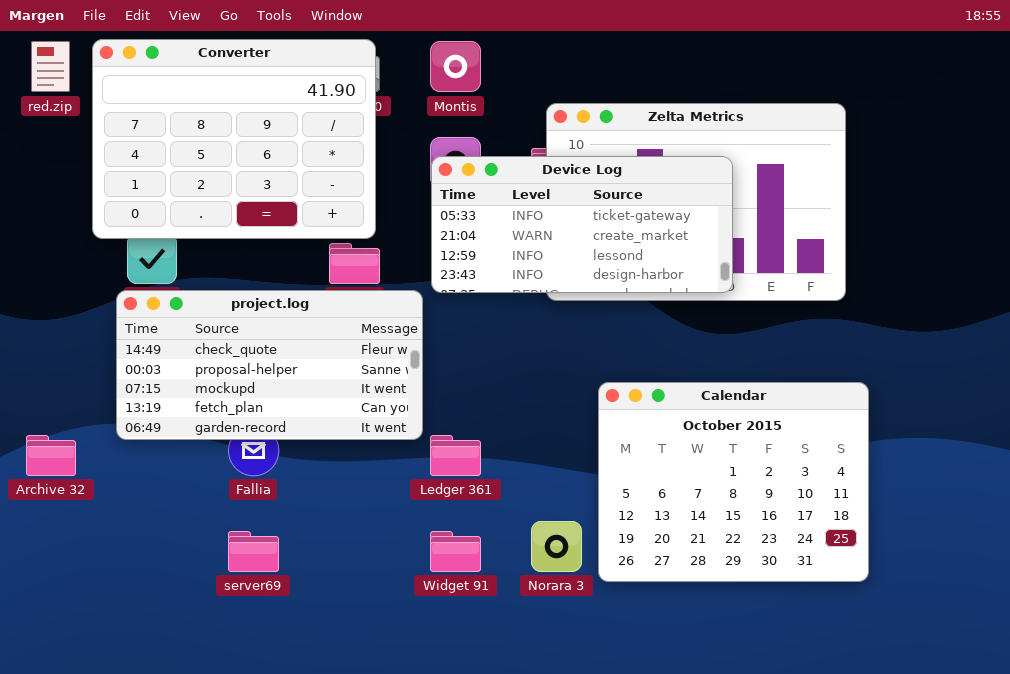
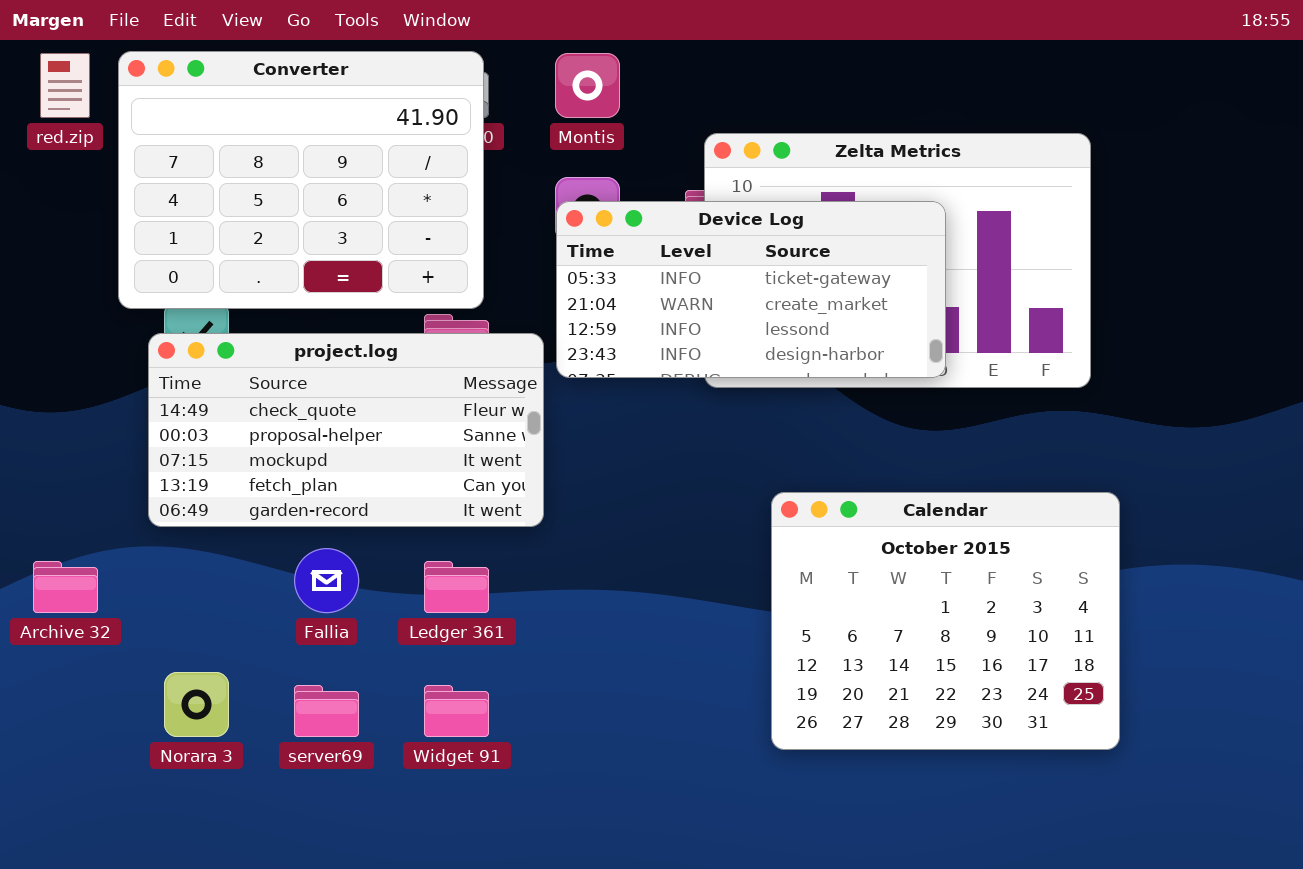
project.log: [116,290,423,440] -> [148,333,544,527], moved
Ledger 361: [430,435,481,476] -> [424,561,489,613], moved
Norara 3: [531,521,582,572] -> [164,672,229,737], moved
Widget 91: [430,531,481,572] -> [424,685,489,737], moved

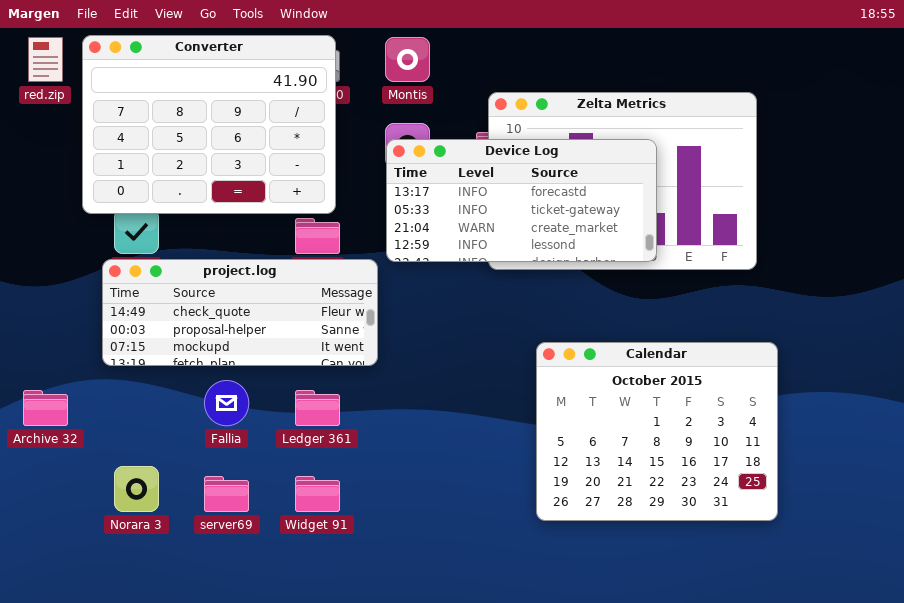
Device Log: [556,201,946,378] -> [386,139,657,262], scrolled up 1 row
project.log: [148,333,544,527] -> [102,259,378,366], resized

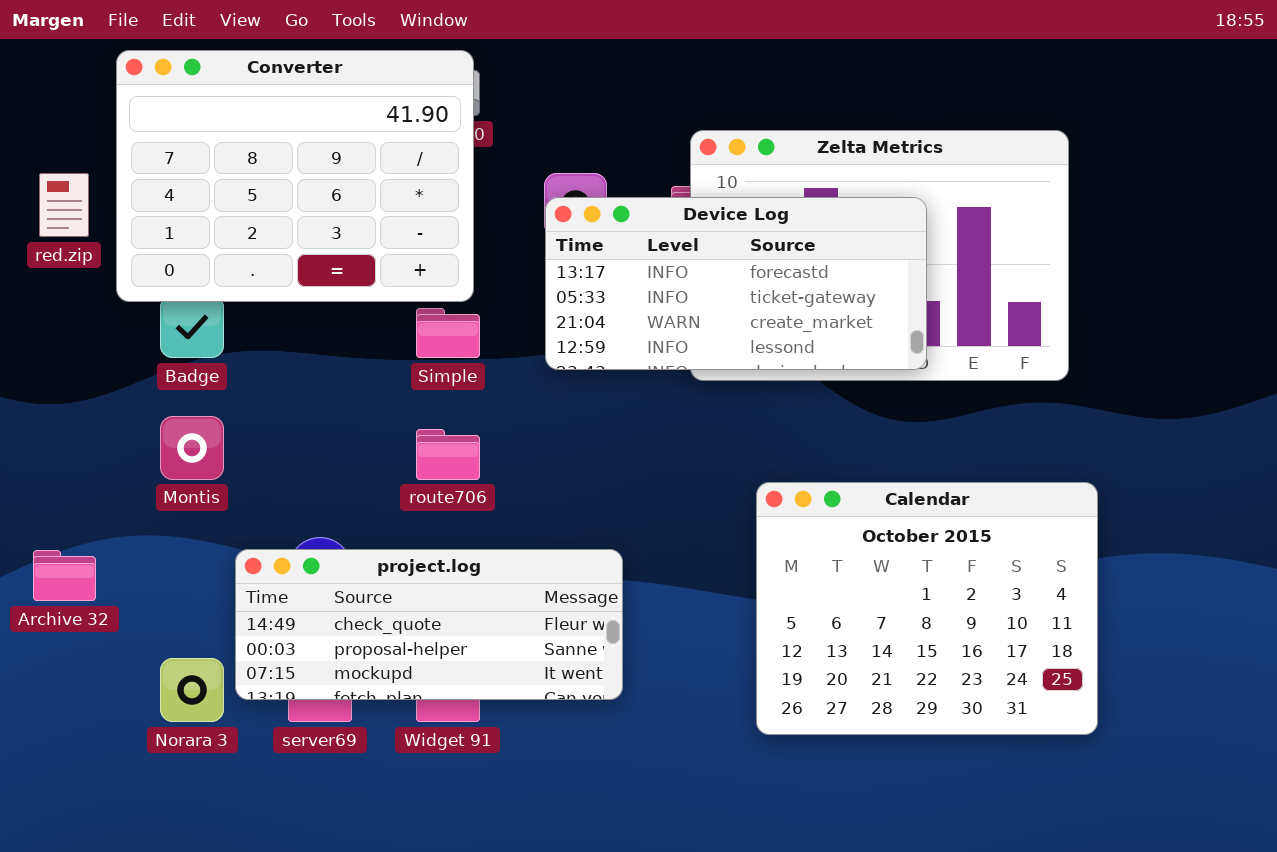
red.zip: [28,37,63,82] -> [39,173,89,237], moved
Montis: [385,37,430,82] -> [160,416,224,480], moved
project.log: [102,259,378,366] -> [235,549,623,700], moved

